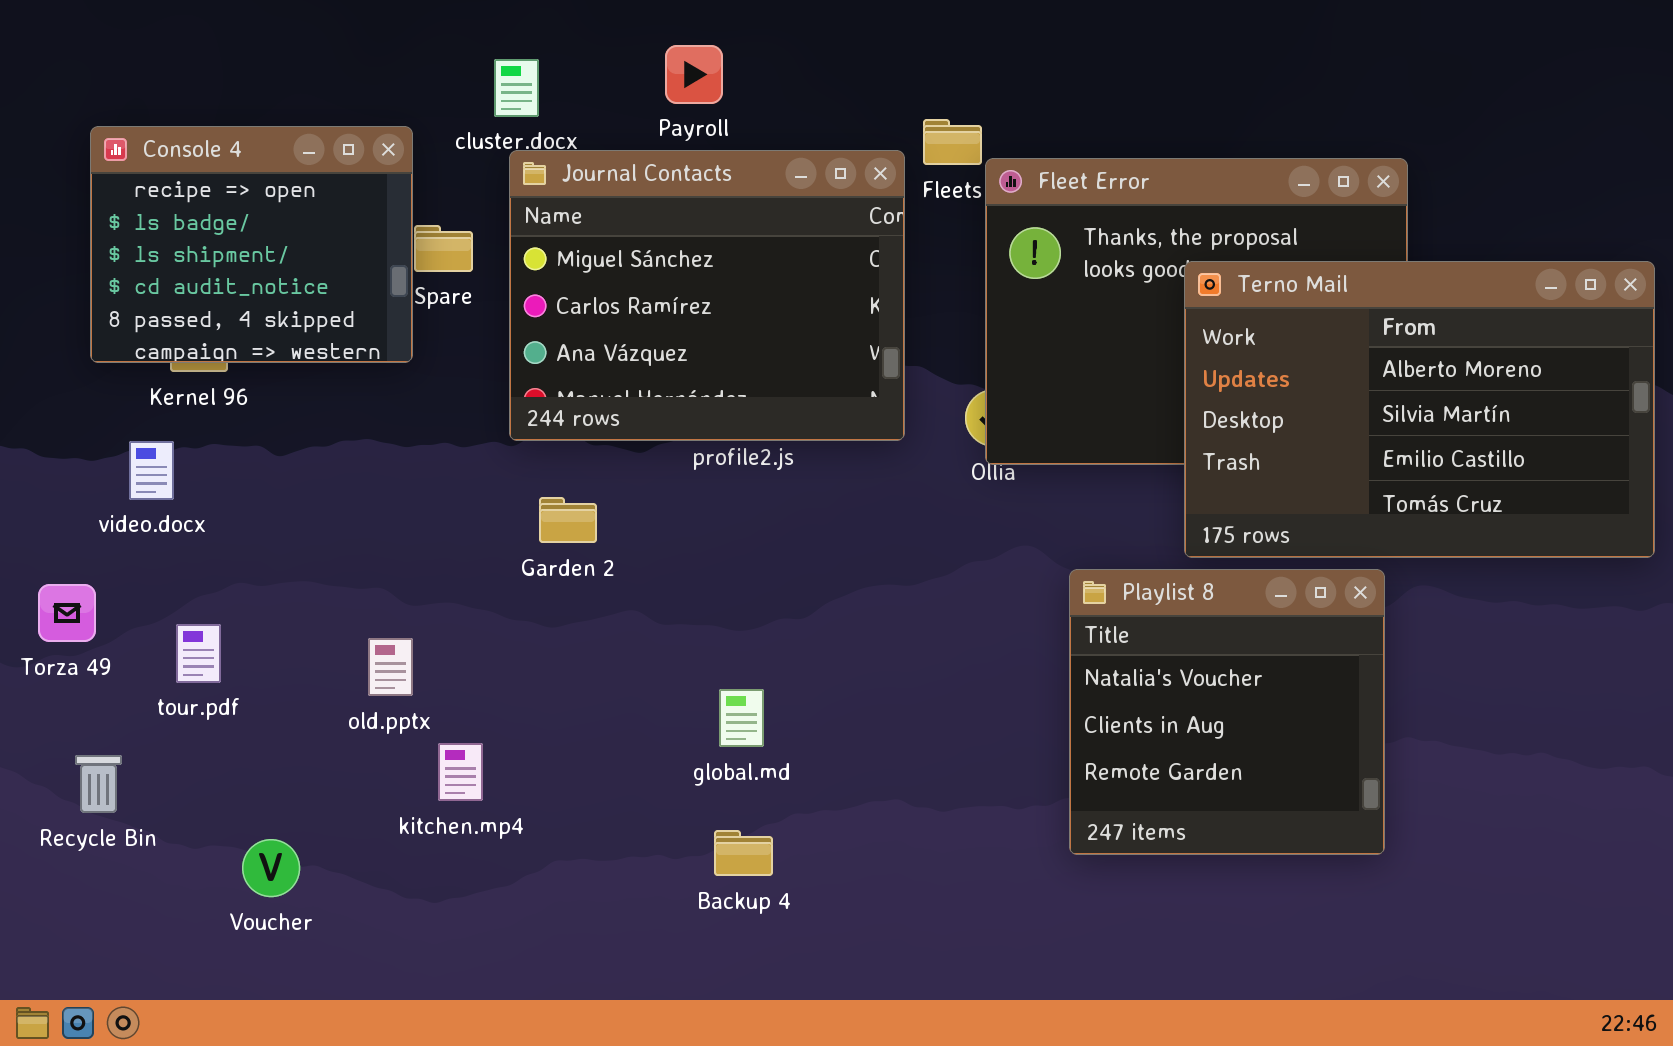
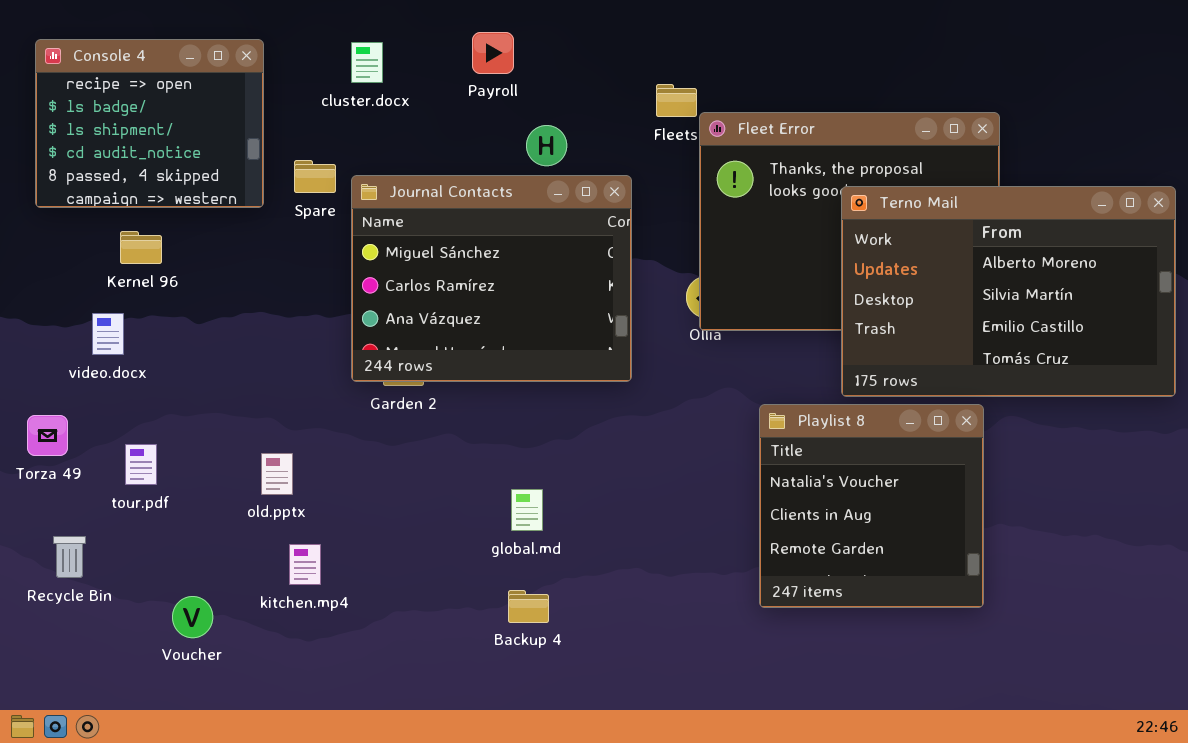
Console 4: [90,126,413,363] -> [35,39,264,208], moved
Journal Contacts: [509,150,905,441] -> [351,175,632,382], moved
kitchen.mp4: [438,743,483,801] -> [289,544,321,585], moved

